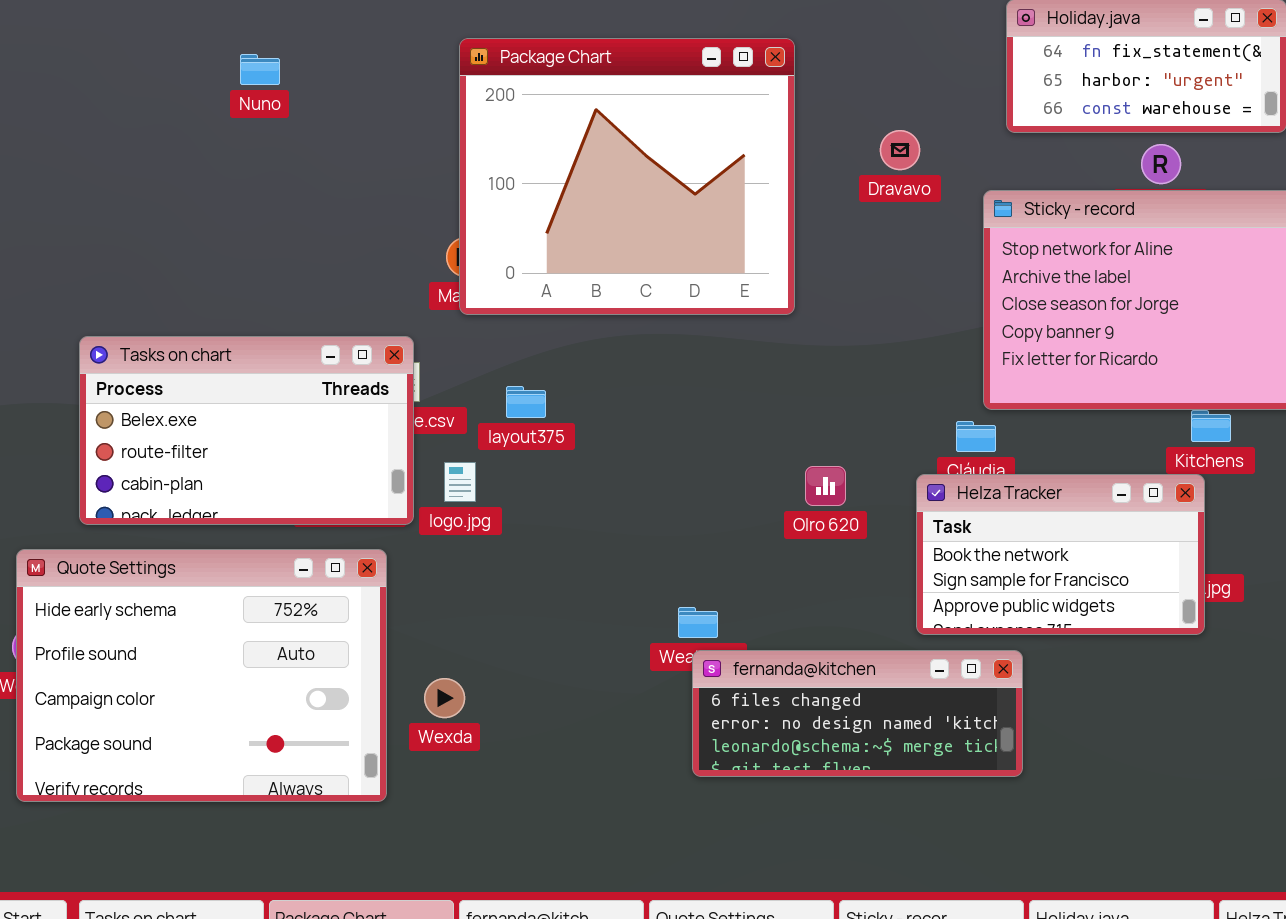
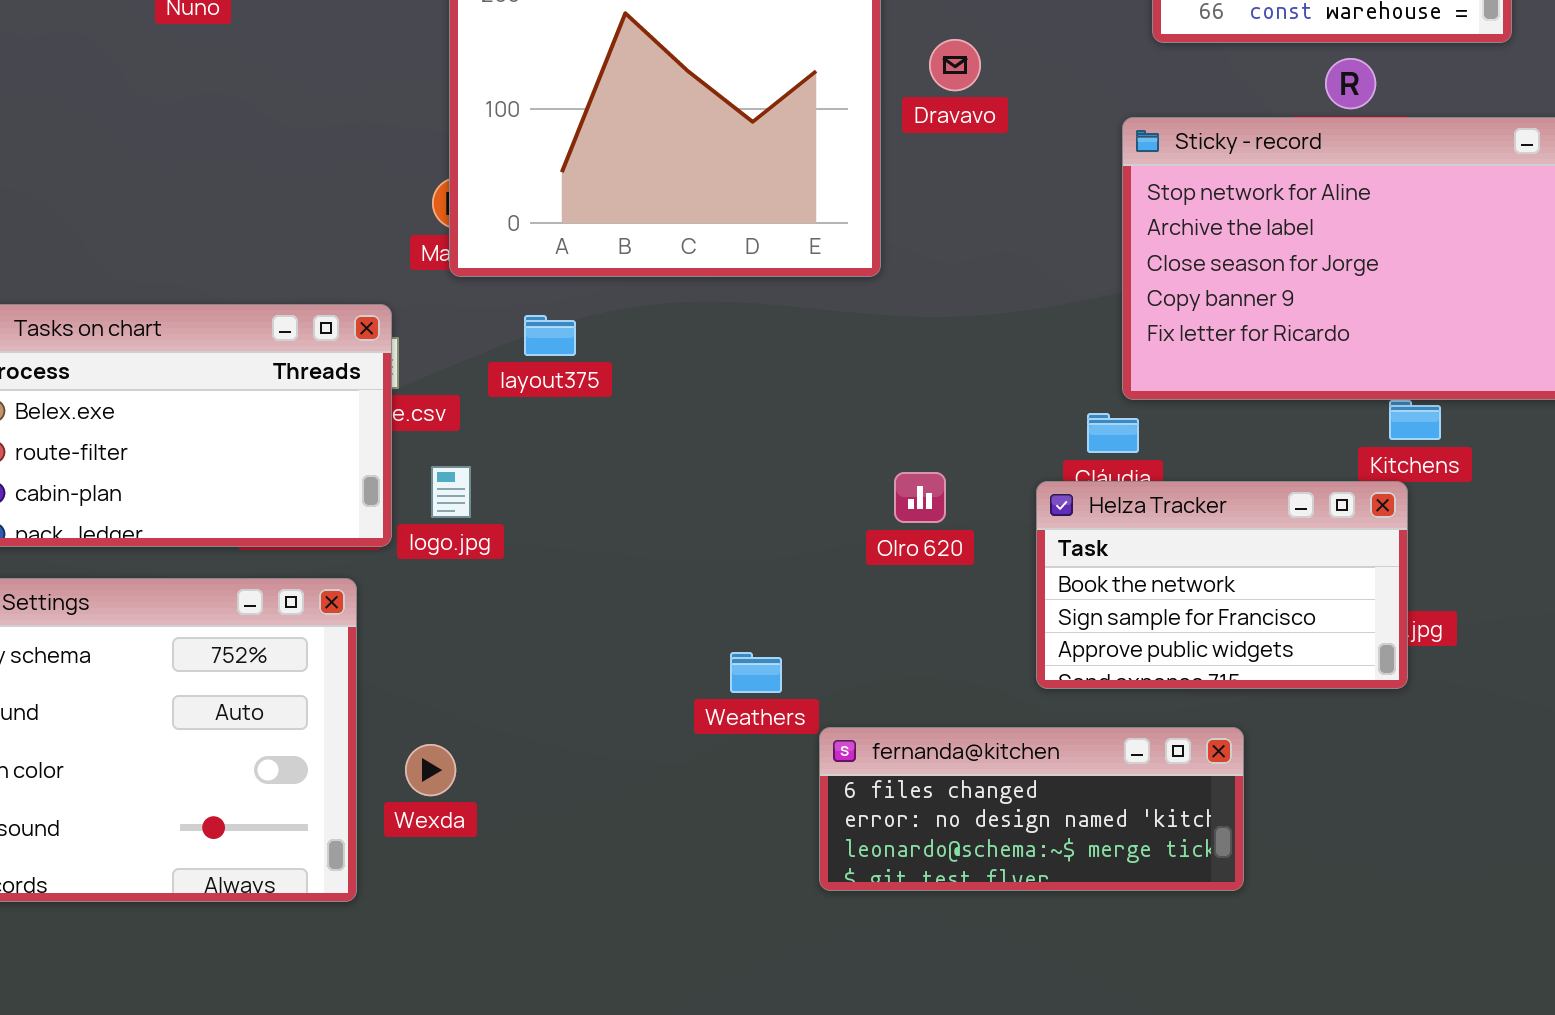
Dravavo: [880,130,920,170] -> [929,39,981,91], moved
layout375: [506,386,546,418] -> [524,315,576,356], moved
fernanda@kitchen: [692,650,1023,777] -> [819,727,1244,891], moved

